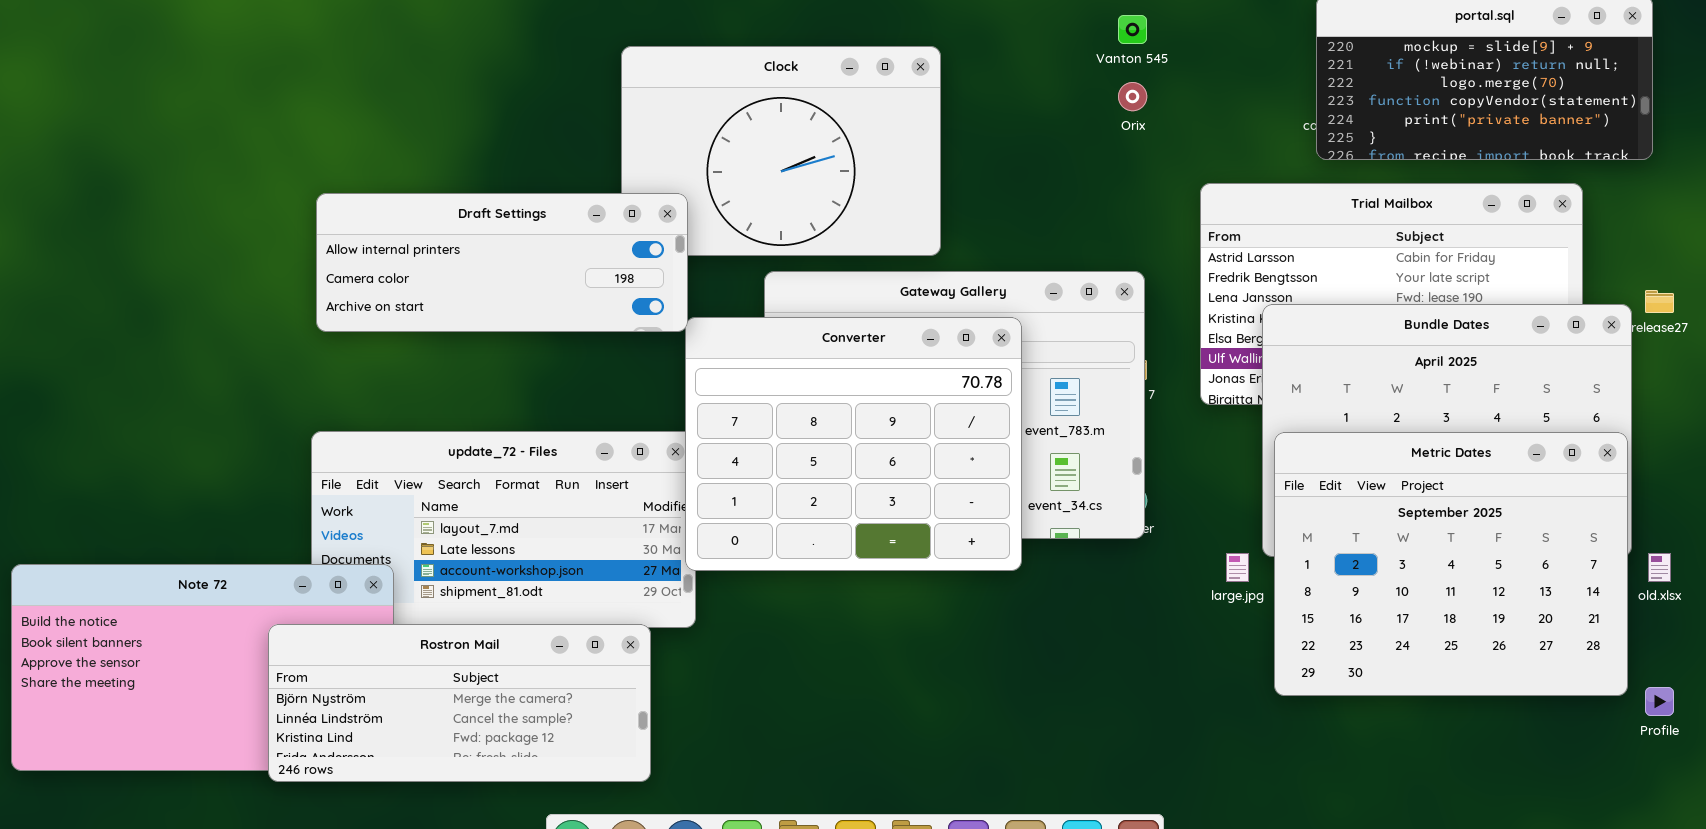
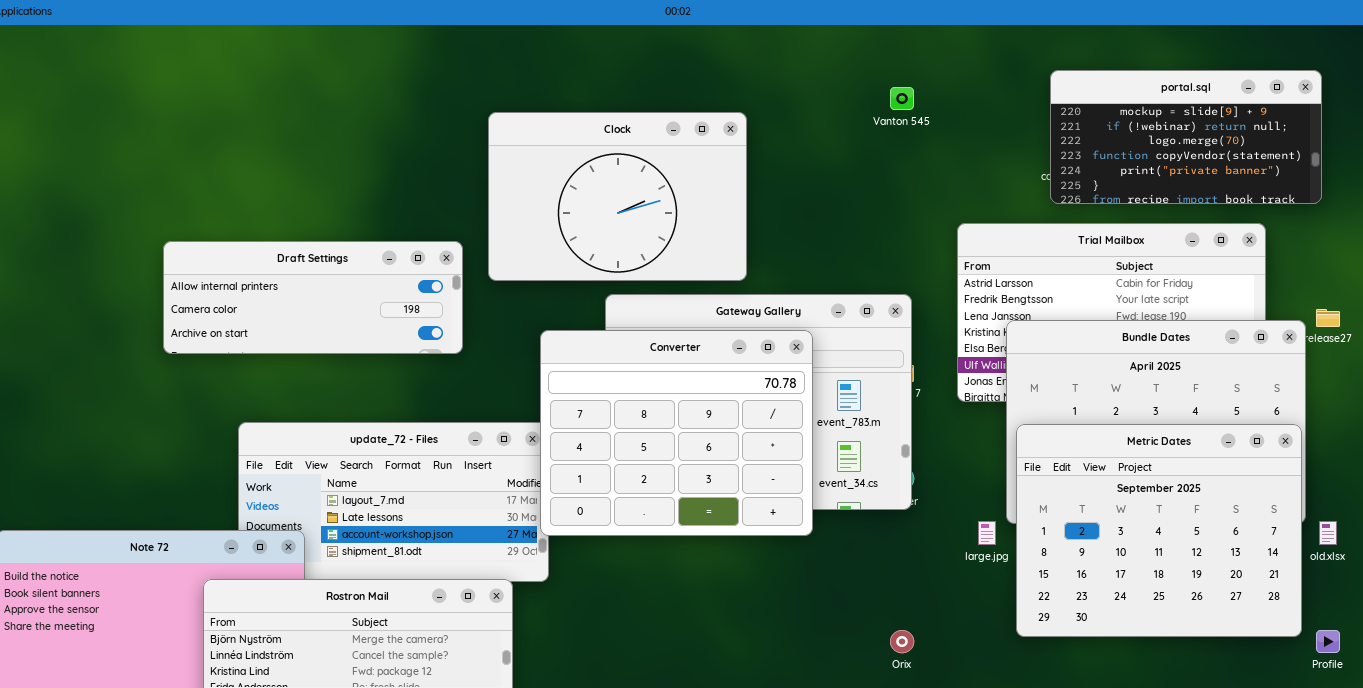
Orix: [1118,82,1147,111] -> [890,630,914,653], moved
Draft Settings: [316,193,688,332] -> [163,241,463,354], moved

